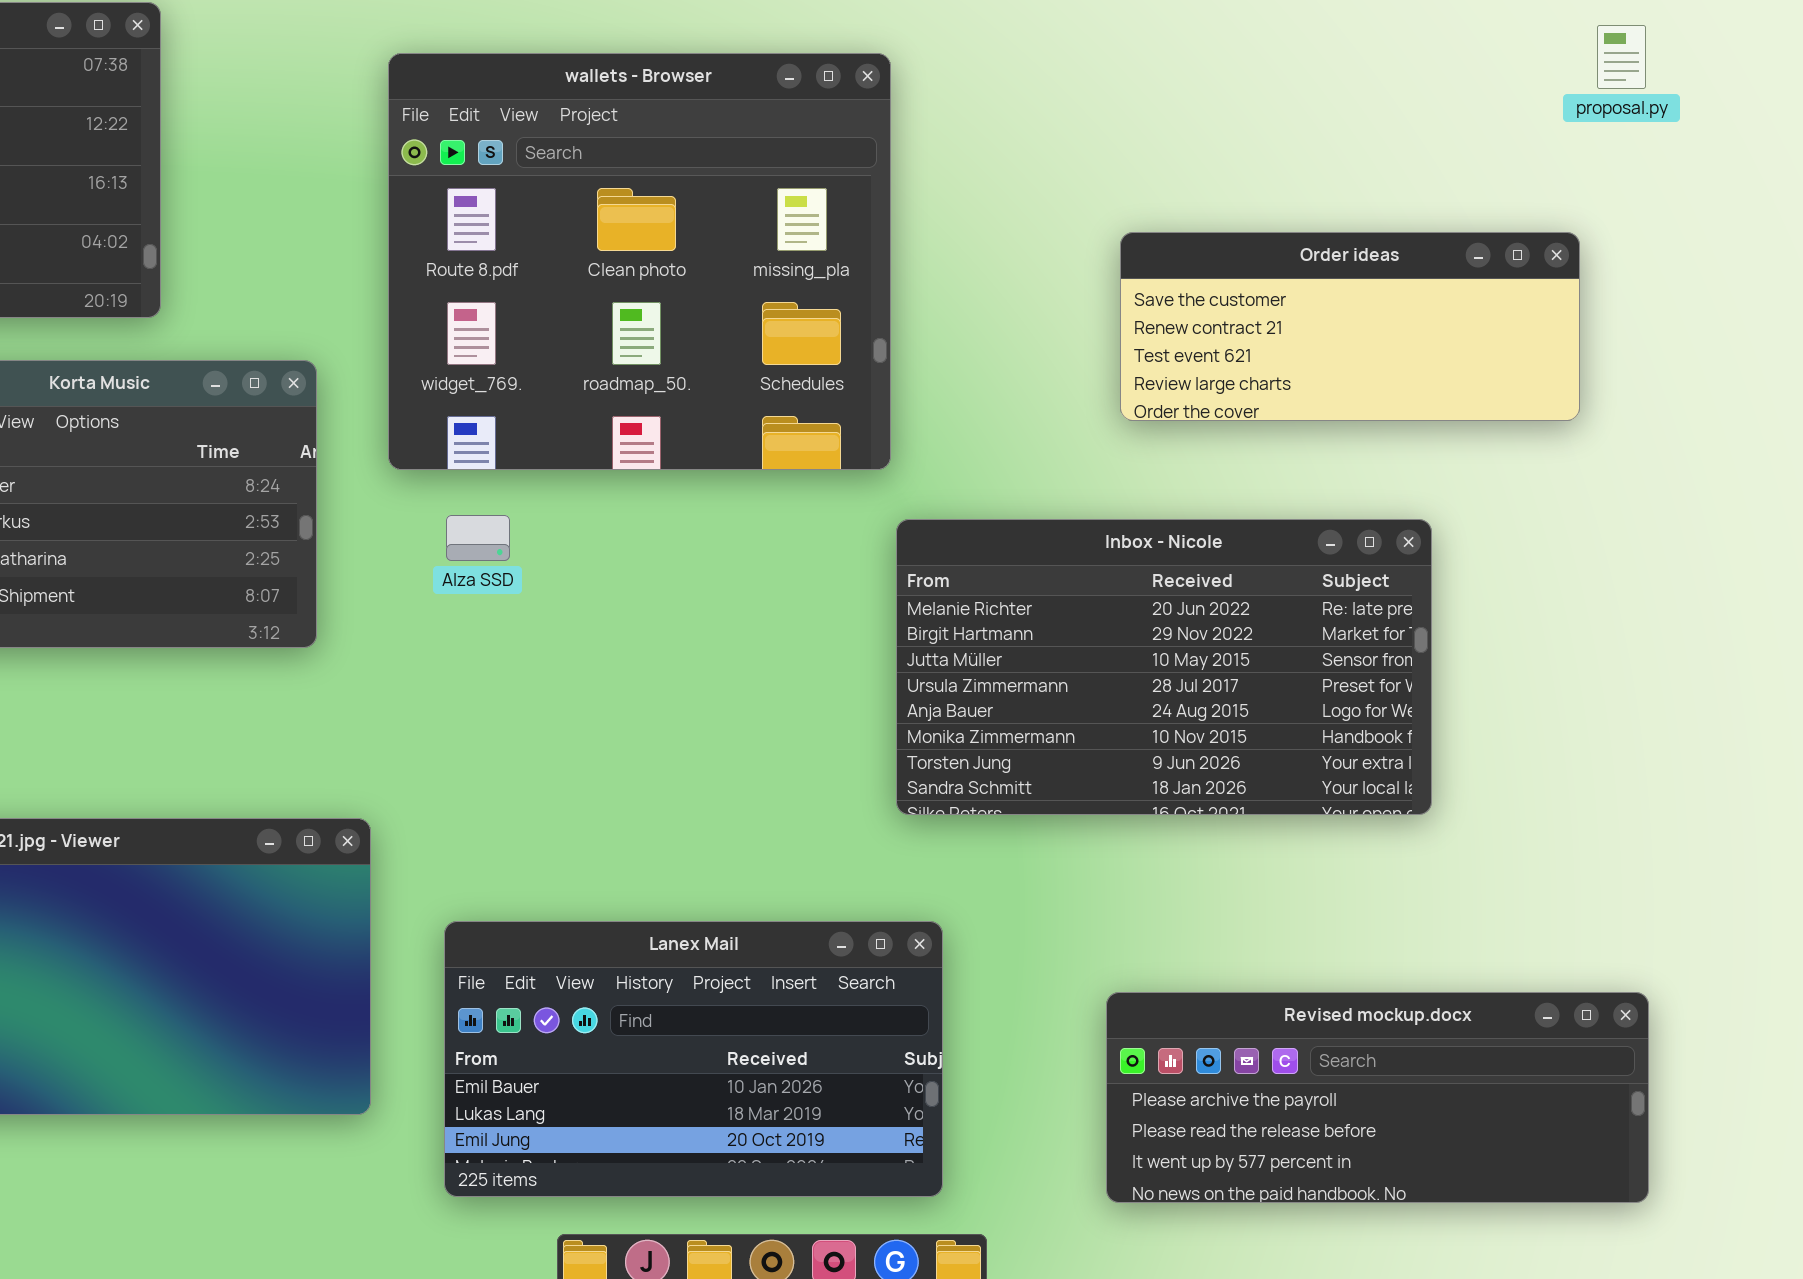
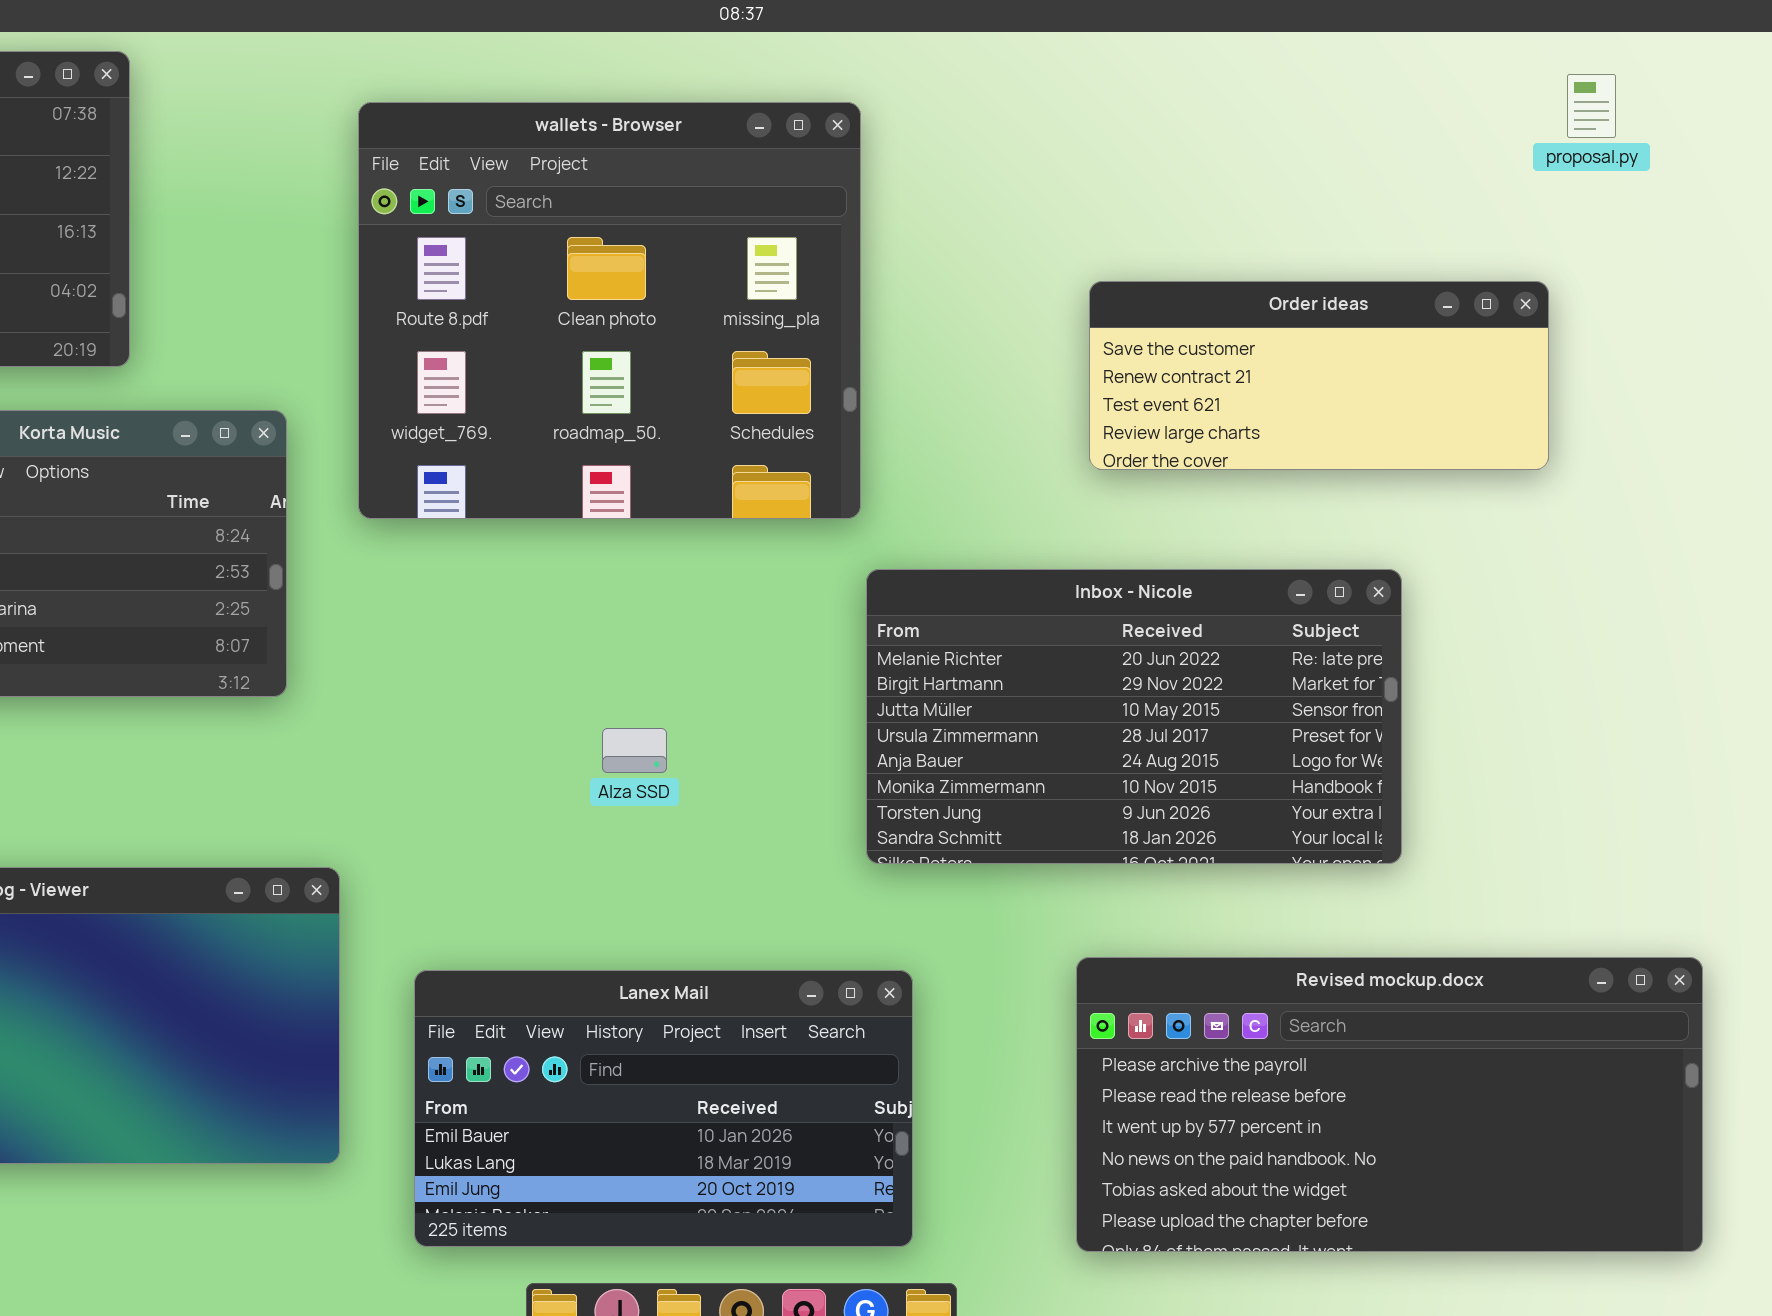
Alza SSD: [446,515,510,561] -> [602,728,667,773], moved
Revised mockup.docx: [1106,992,1649,1203] -> [1076,957,1703,1252], resized

